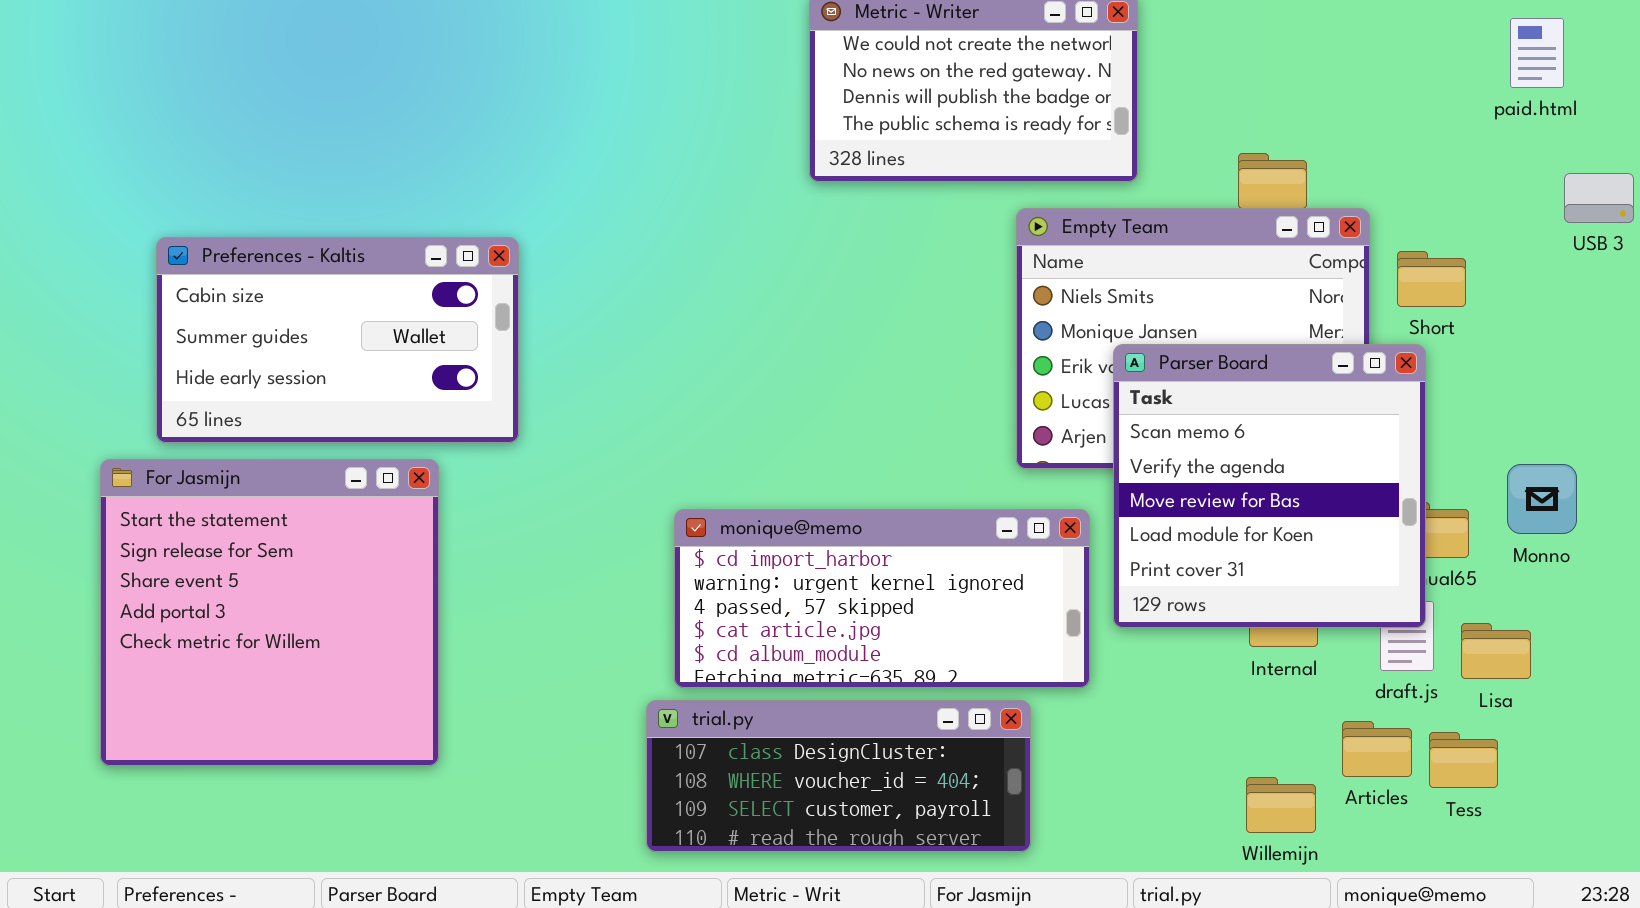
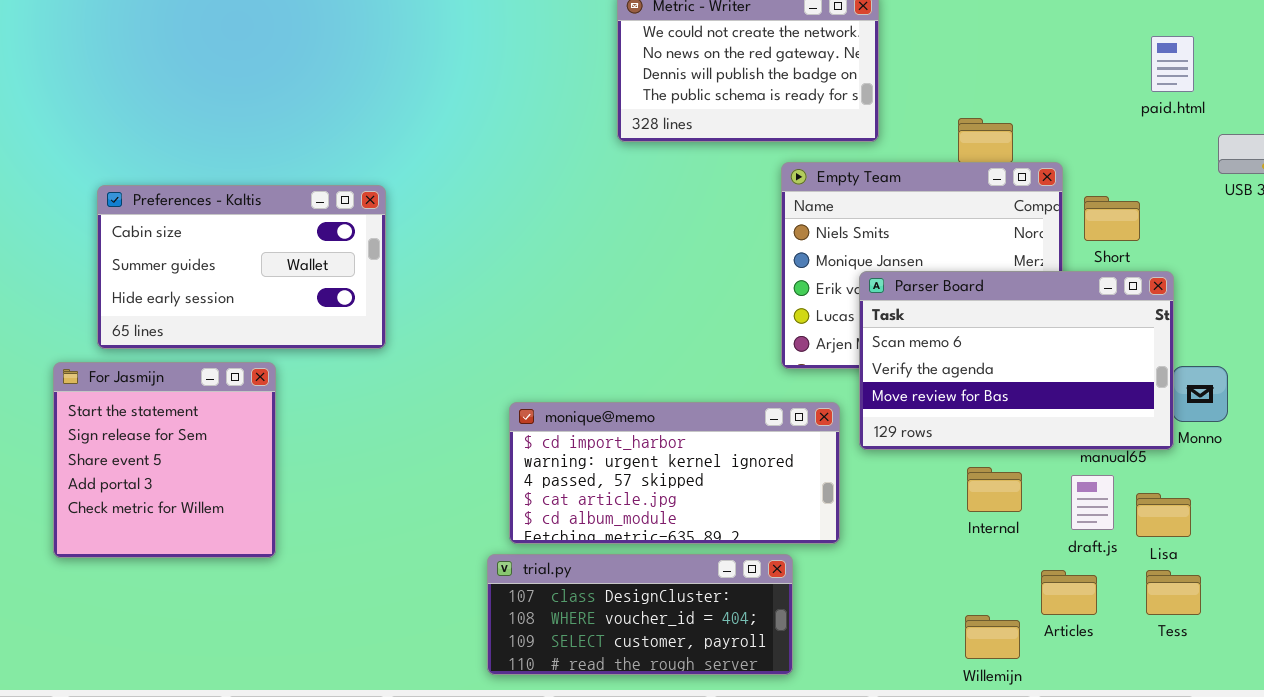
paid.html: [1510,18,1564,88] -> [1151,36,1194,92], moved
Parser Board: [1113,344,1426,628] -> [859,271,1174,450], resized
For Jasmijn: [100,459,439,766] -> [53,362,276,558], resized
Tess: [1429,732,1498,788] -> [1146,570,1201,615], moved

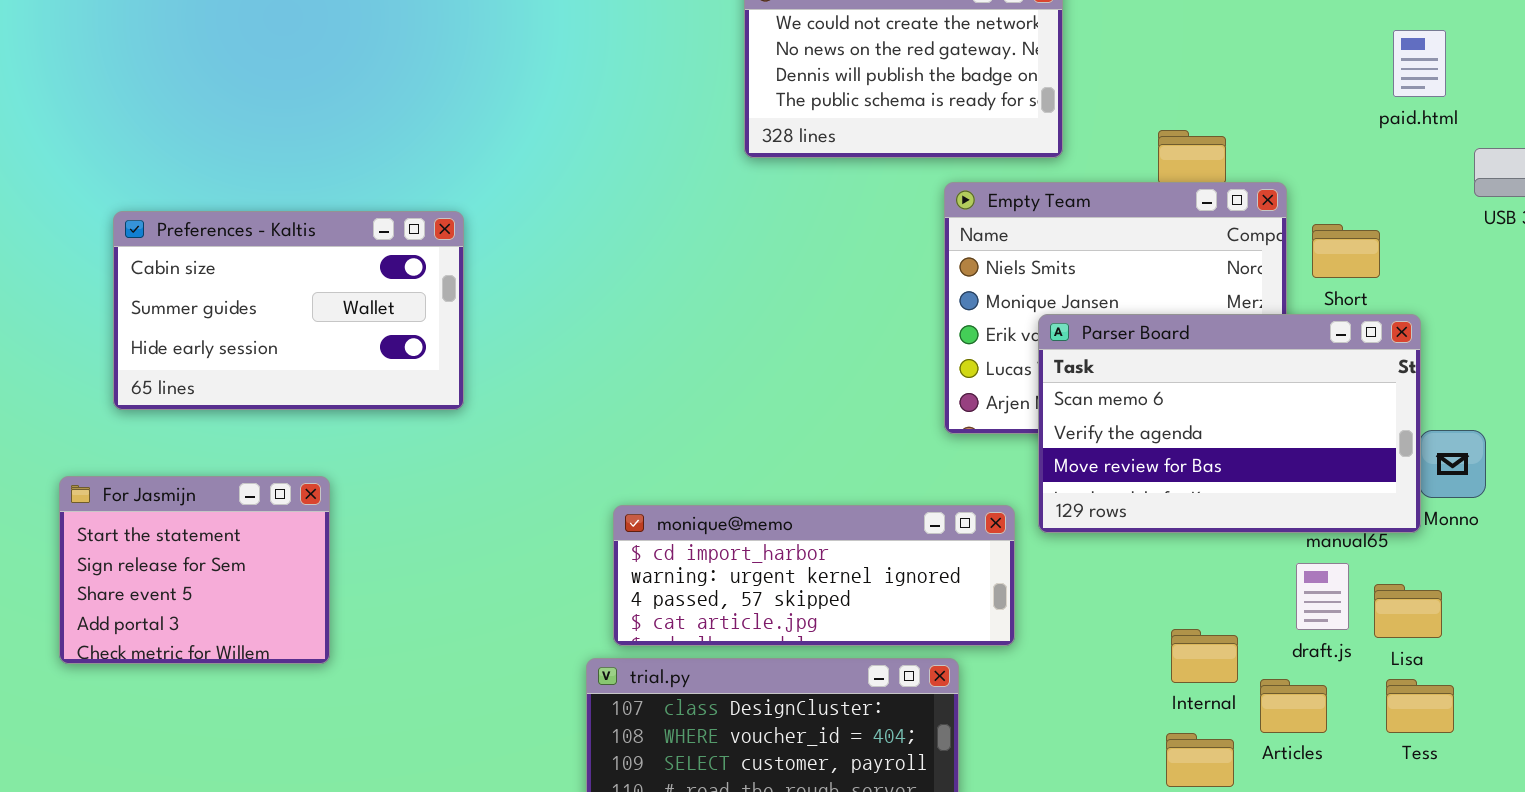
For Jasmijn: [53,362,276,558] -> [59,476,330,664], resized
monique@memo: [509,402,840,544] -> [613,505,1015,646], resized
Internal: [967,467,1022,512] -> [1171,629,1238,683], moved

